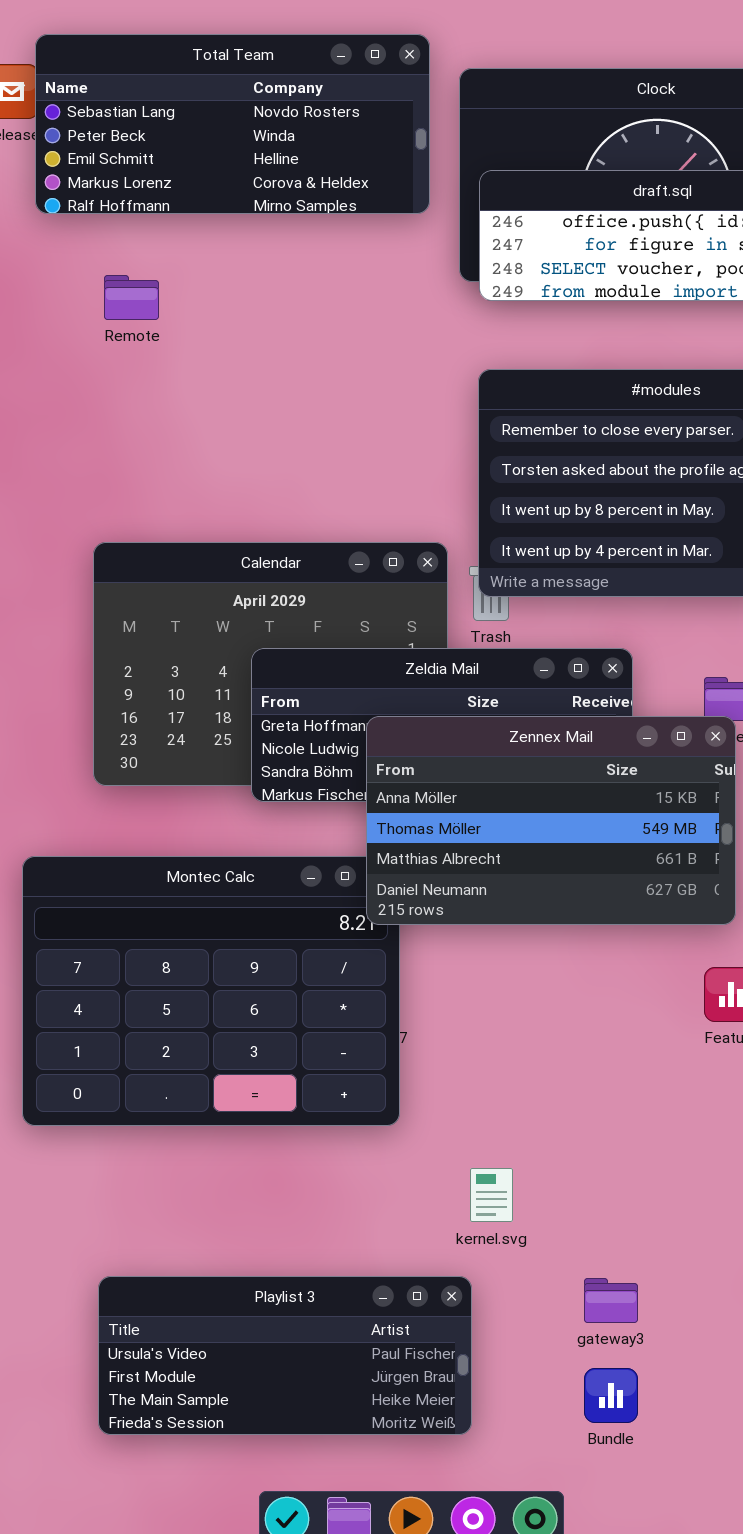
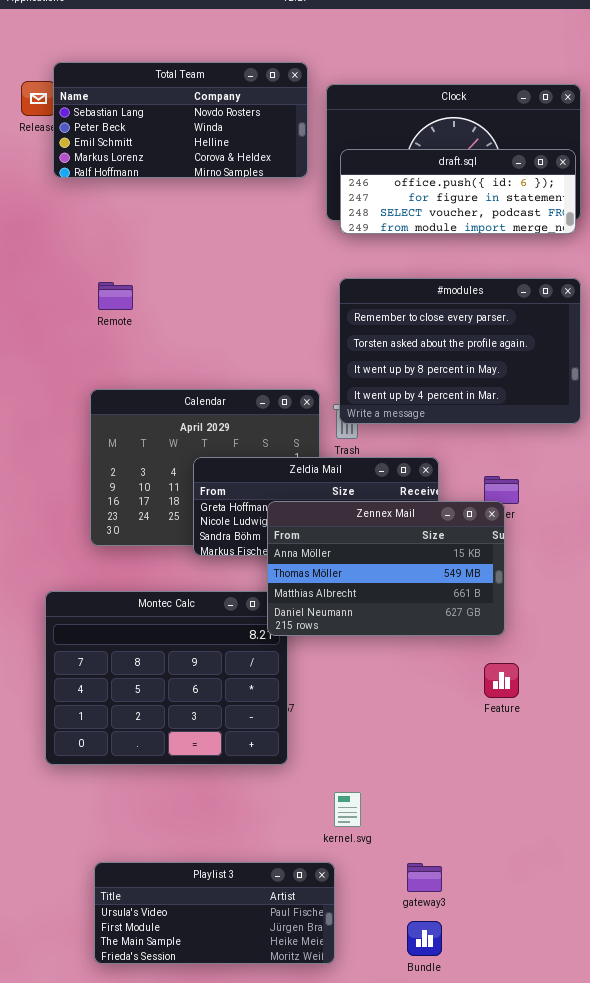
Remote: [104,275,159,320] -> [98,282,133,310], moved

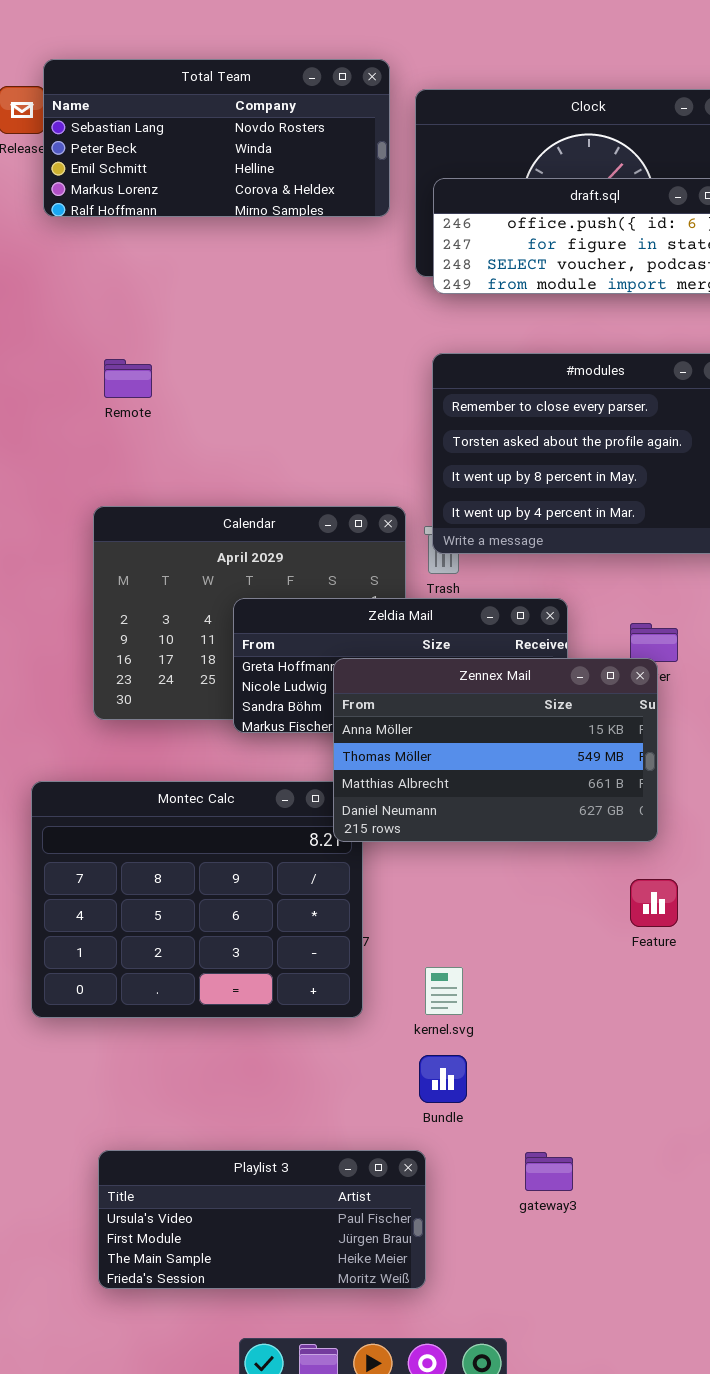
kernel.svg: [334,792,361,827] -> [425,967,463,1015], moved
Bundle: [407,921,442,956] -> [419,1055,467,1103], moved

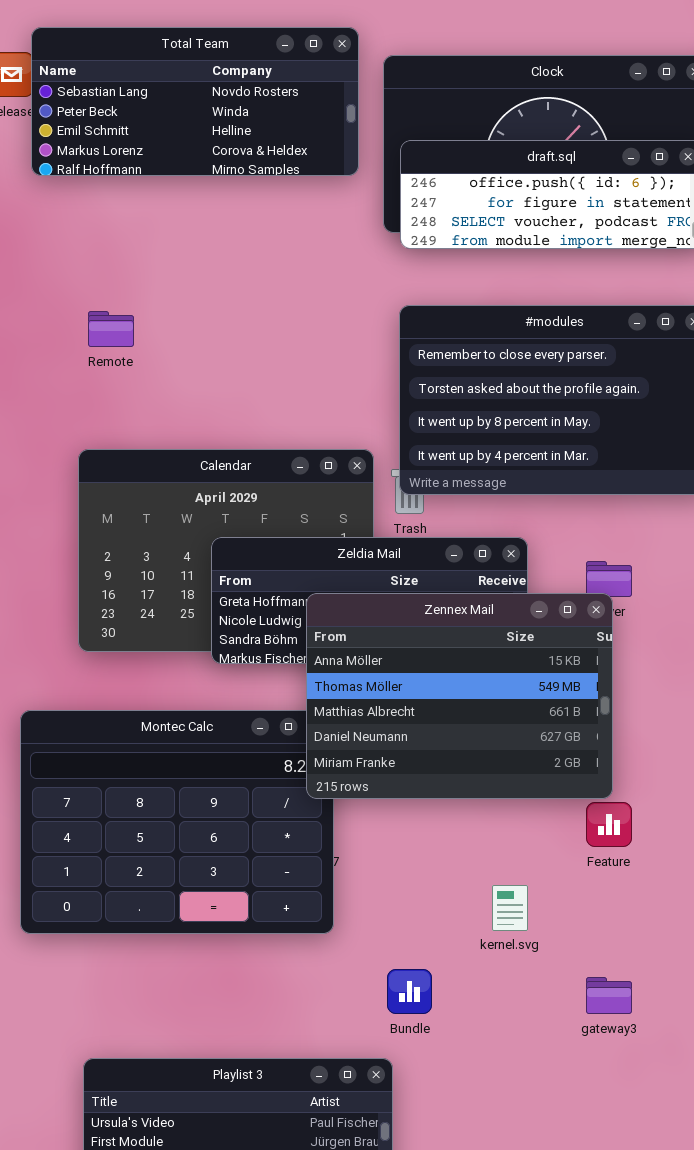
Zennex Mail: [333,658,658,842] -> [306,593,613,799], resized
kernel.svg: [425,967,463,1015] -> [492,885,528,931], moved
gateway3: [525,1152,573,1191] -> [586,977,632,1014], moved

